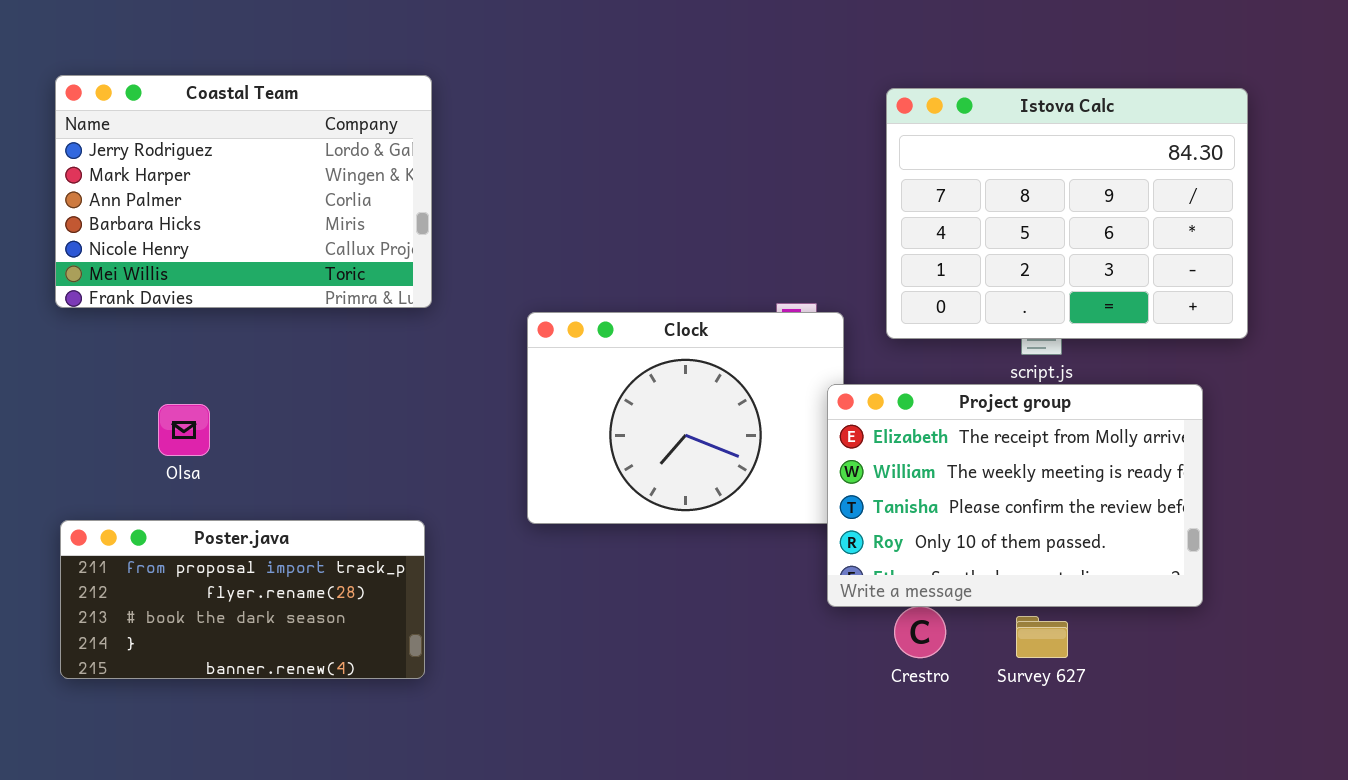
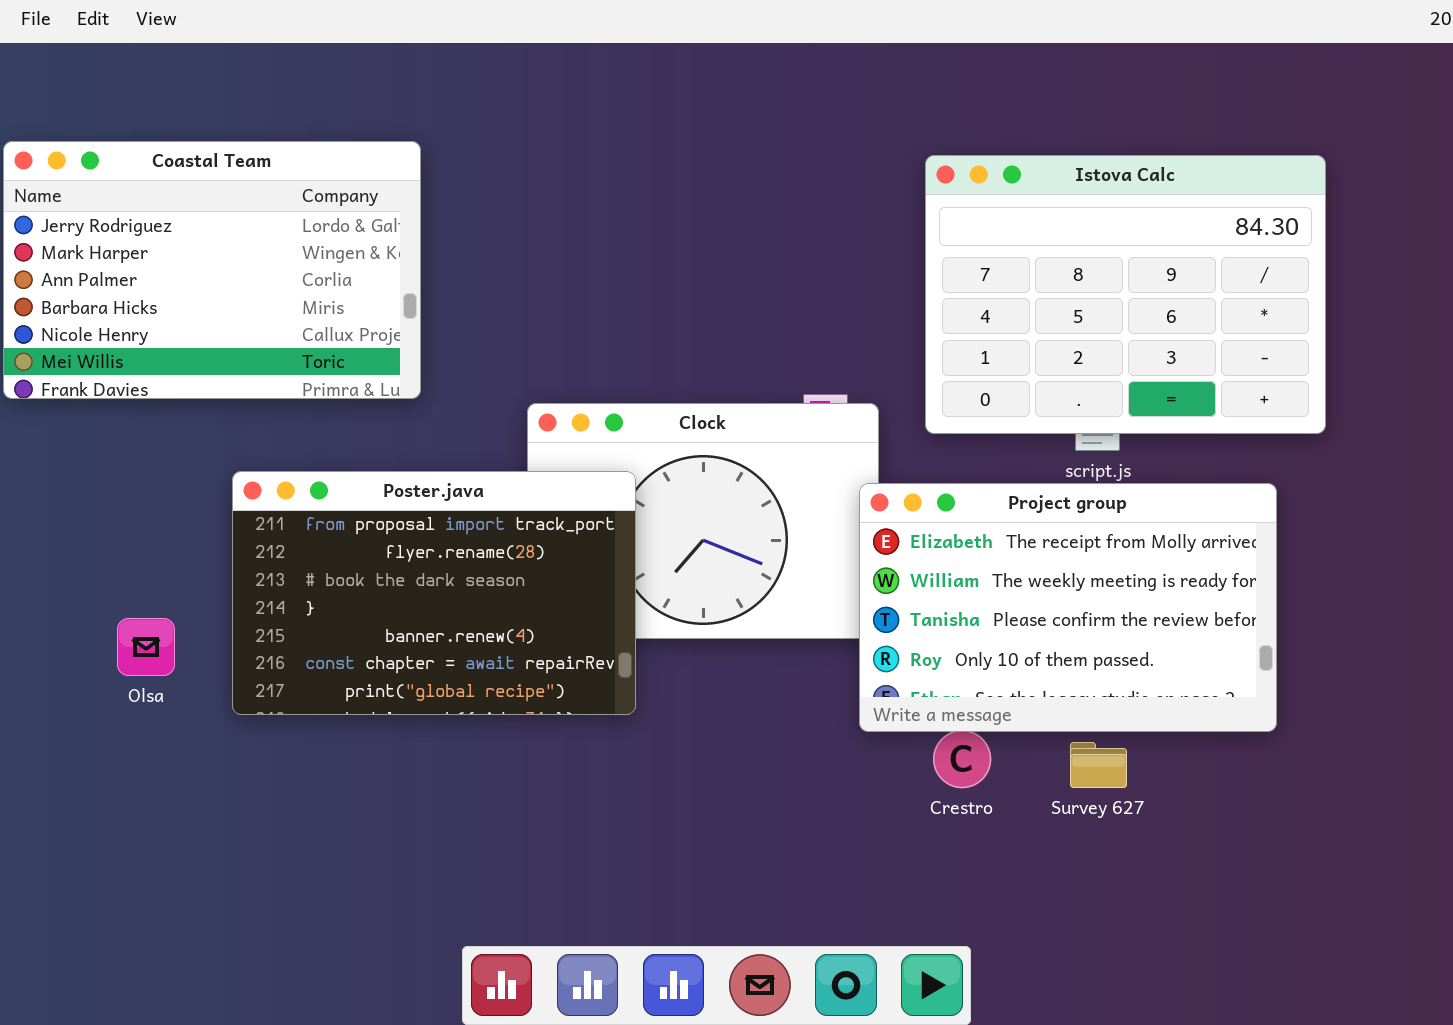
Olsa: [158,404,210,456] -> [117,618,175,676], moved
Poster.java: [60,520,425,679] -> [232,471,636,715], moved, resized

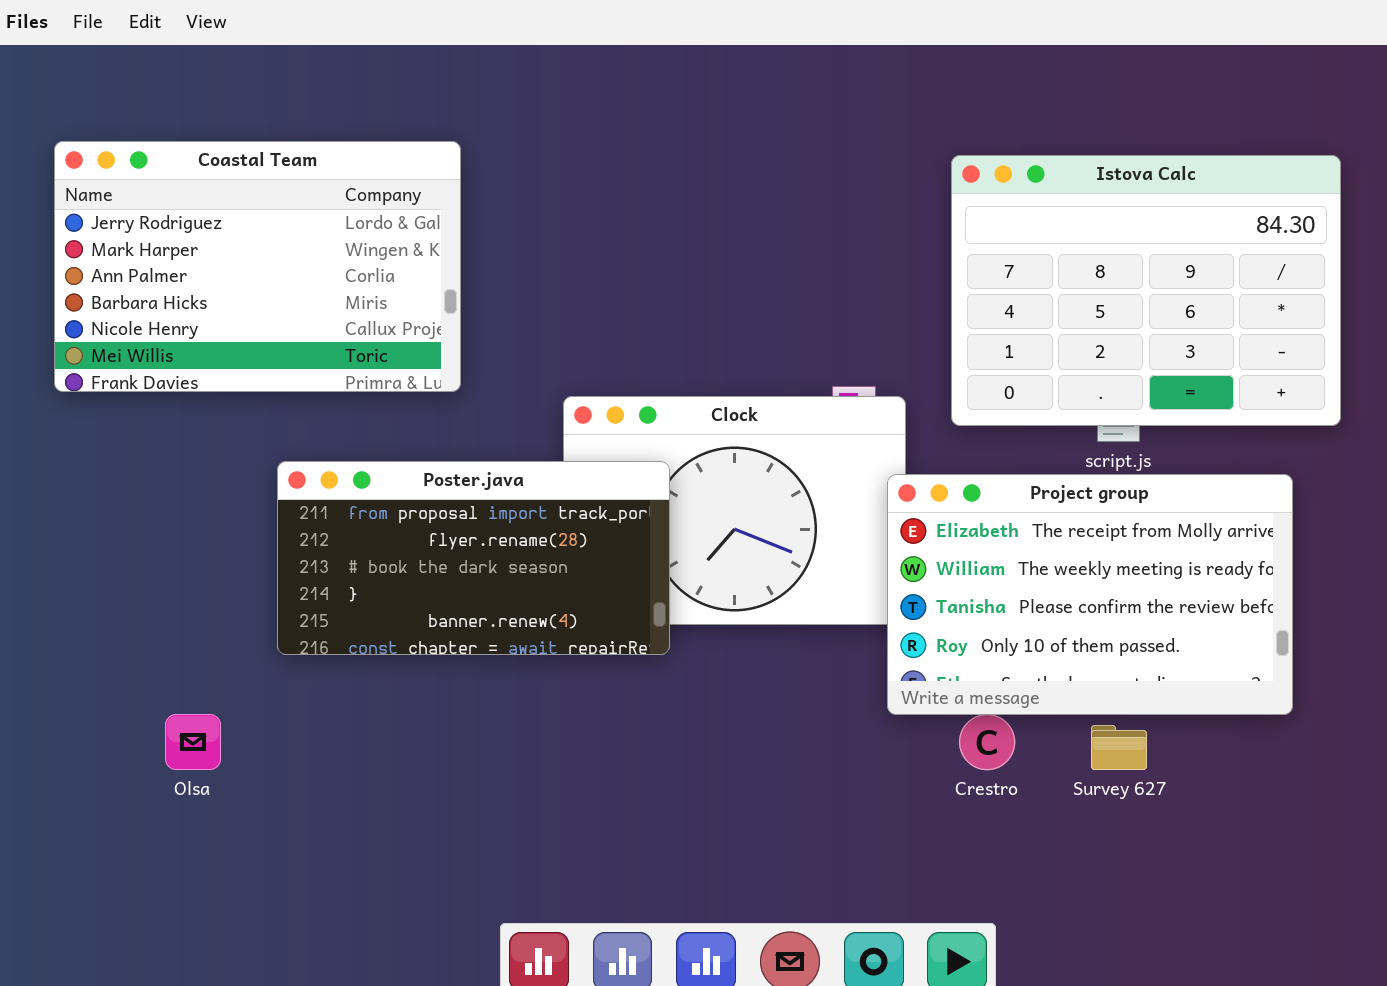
Poster.java: [232,471,636,715] -> [277,461,670,655], resized
Olsa: [117,618,175,676] -> [165,714,221,770], moved

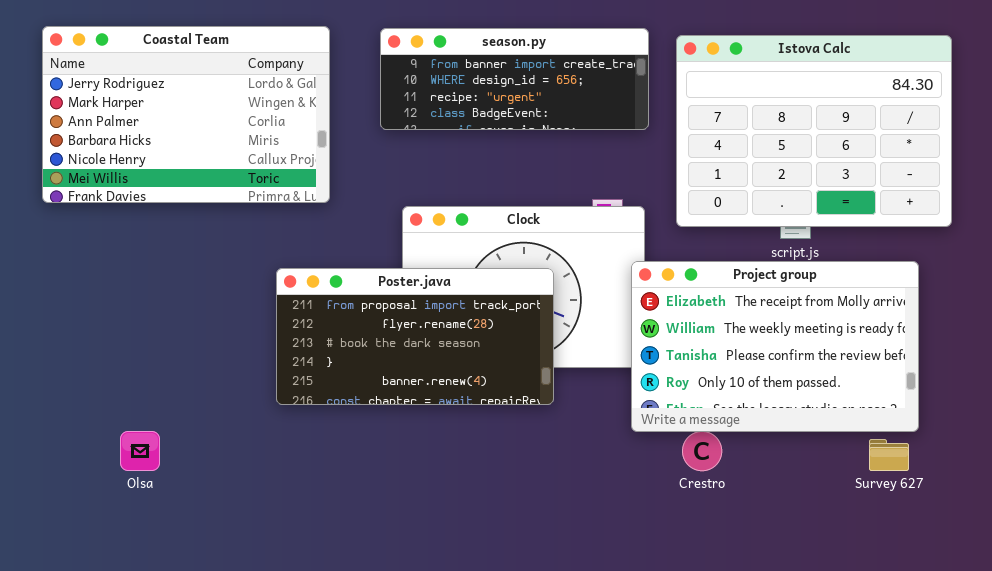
season.py: none -> [380,28,649,130], opened
Poster.java: [277,461,670,655] -> [276,268,554,405], moved
Survey 627: [1091,725,1147,770] -> [869,439,909,471], moved

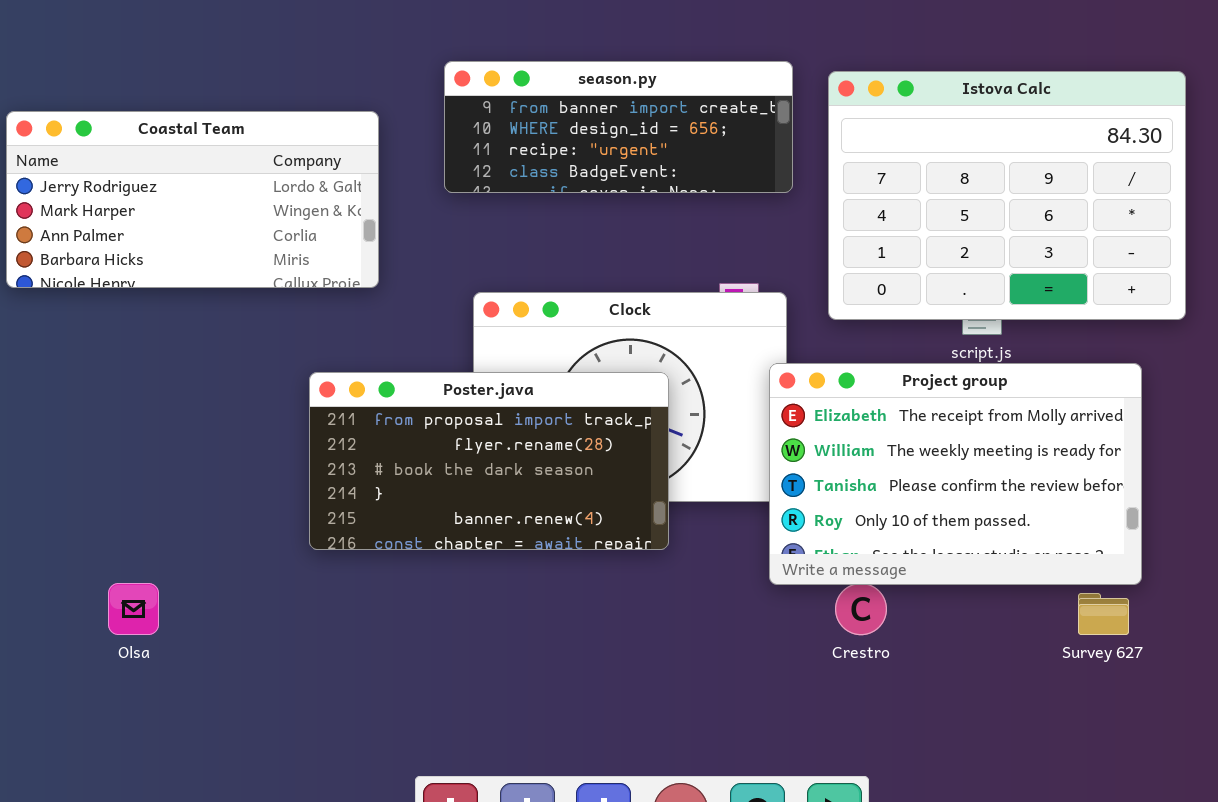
Coastal Team: [42,26,330,203] -> [6,111,379,288], resized

